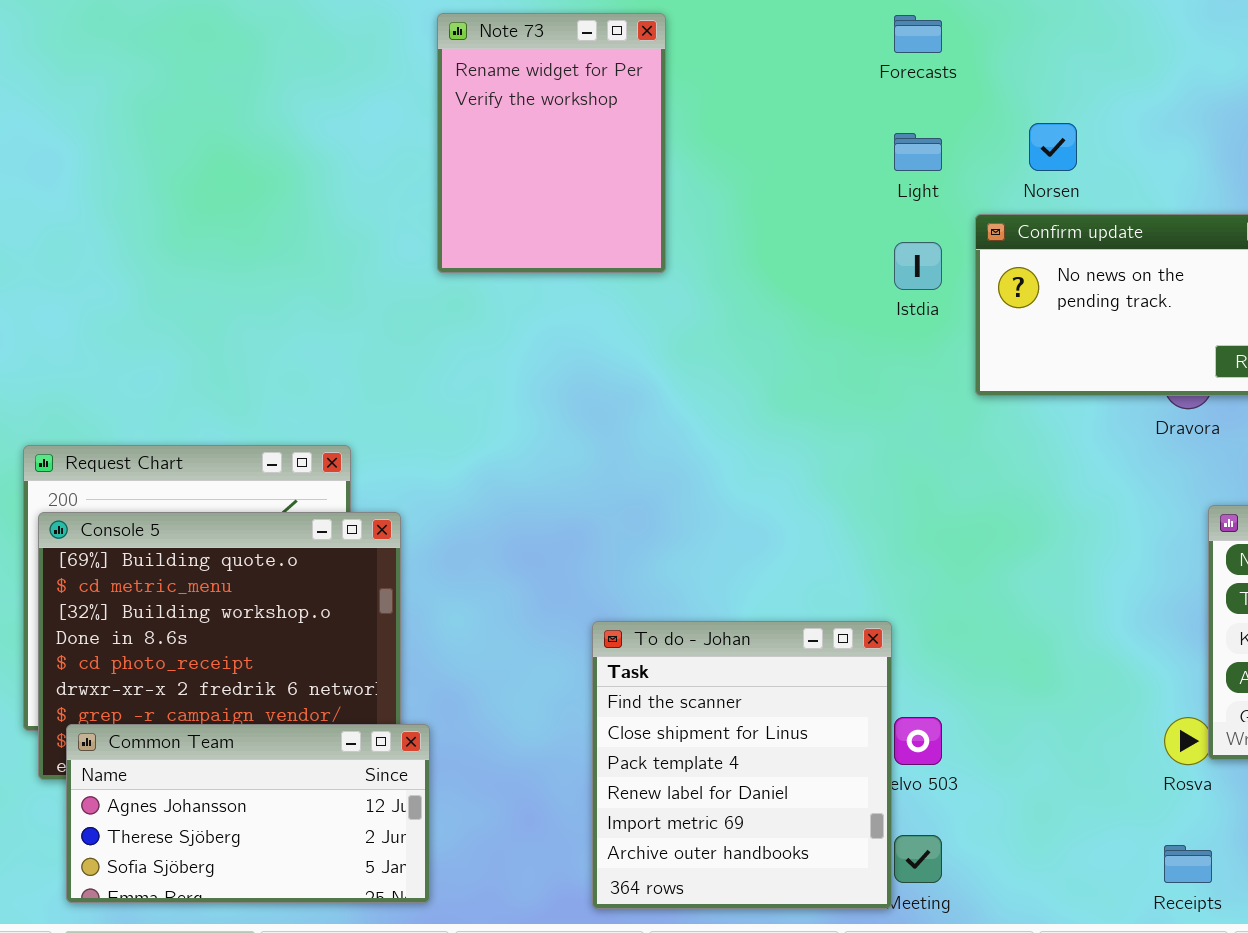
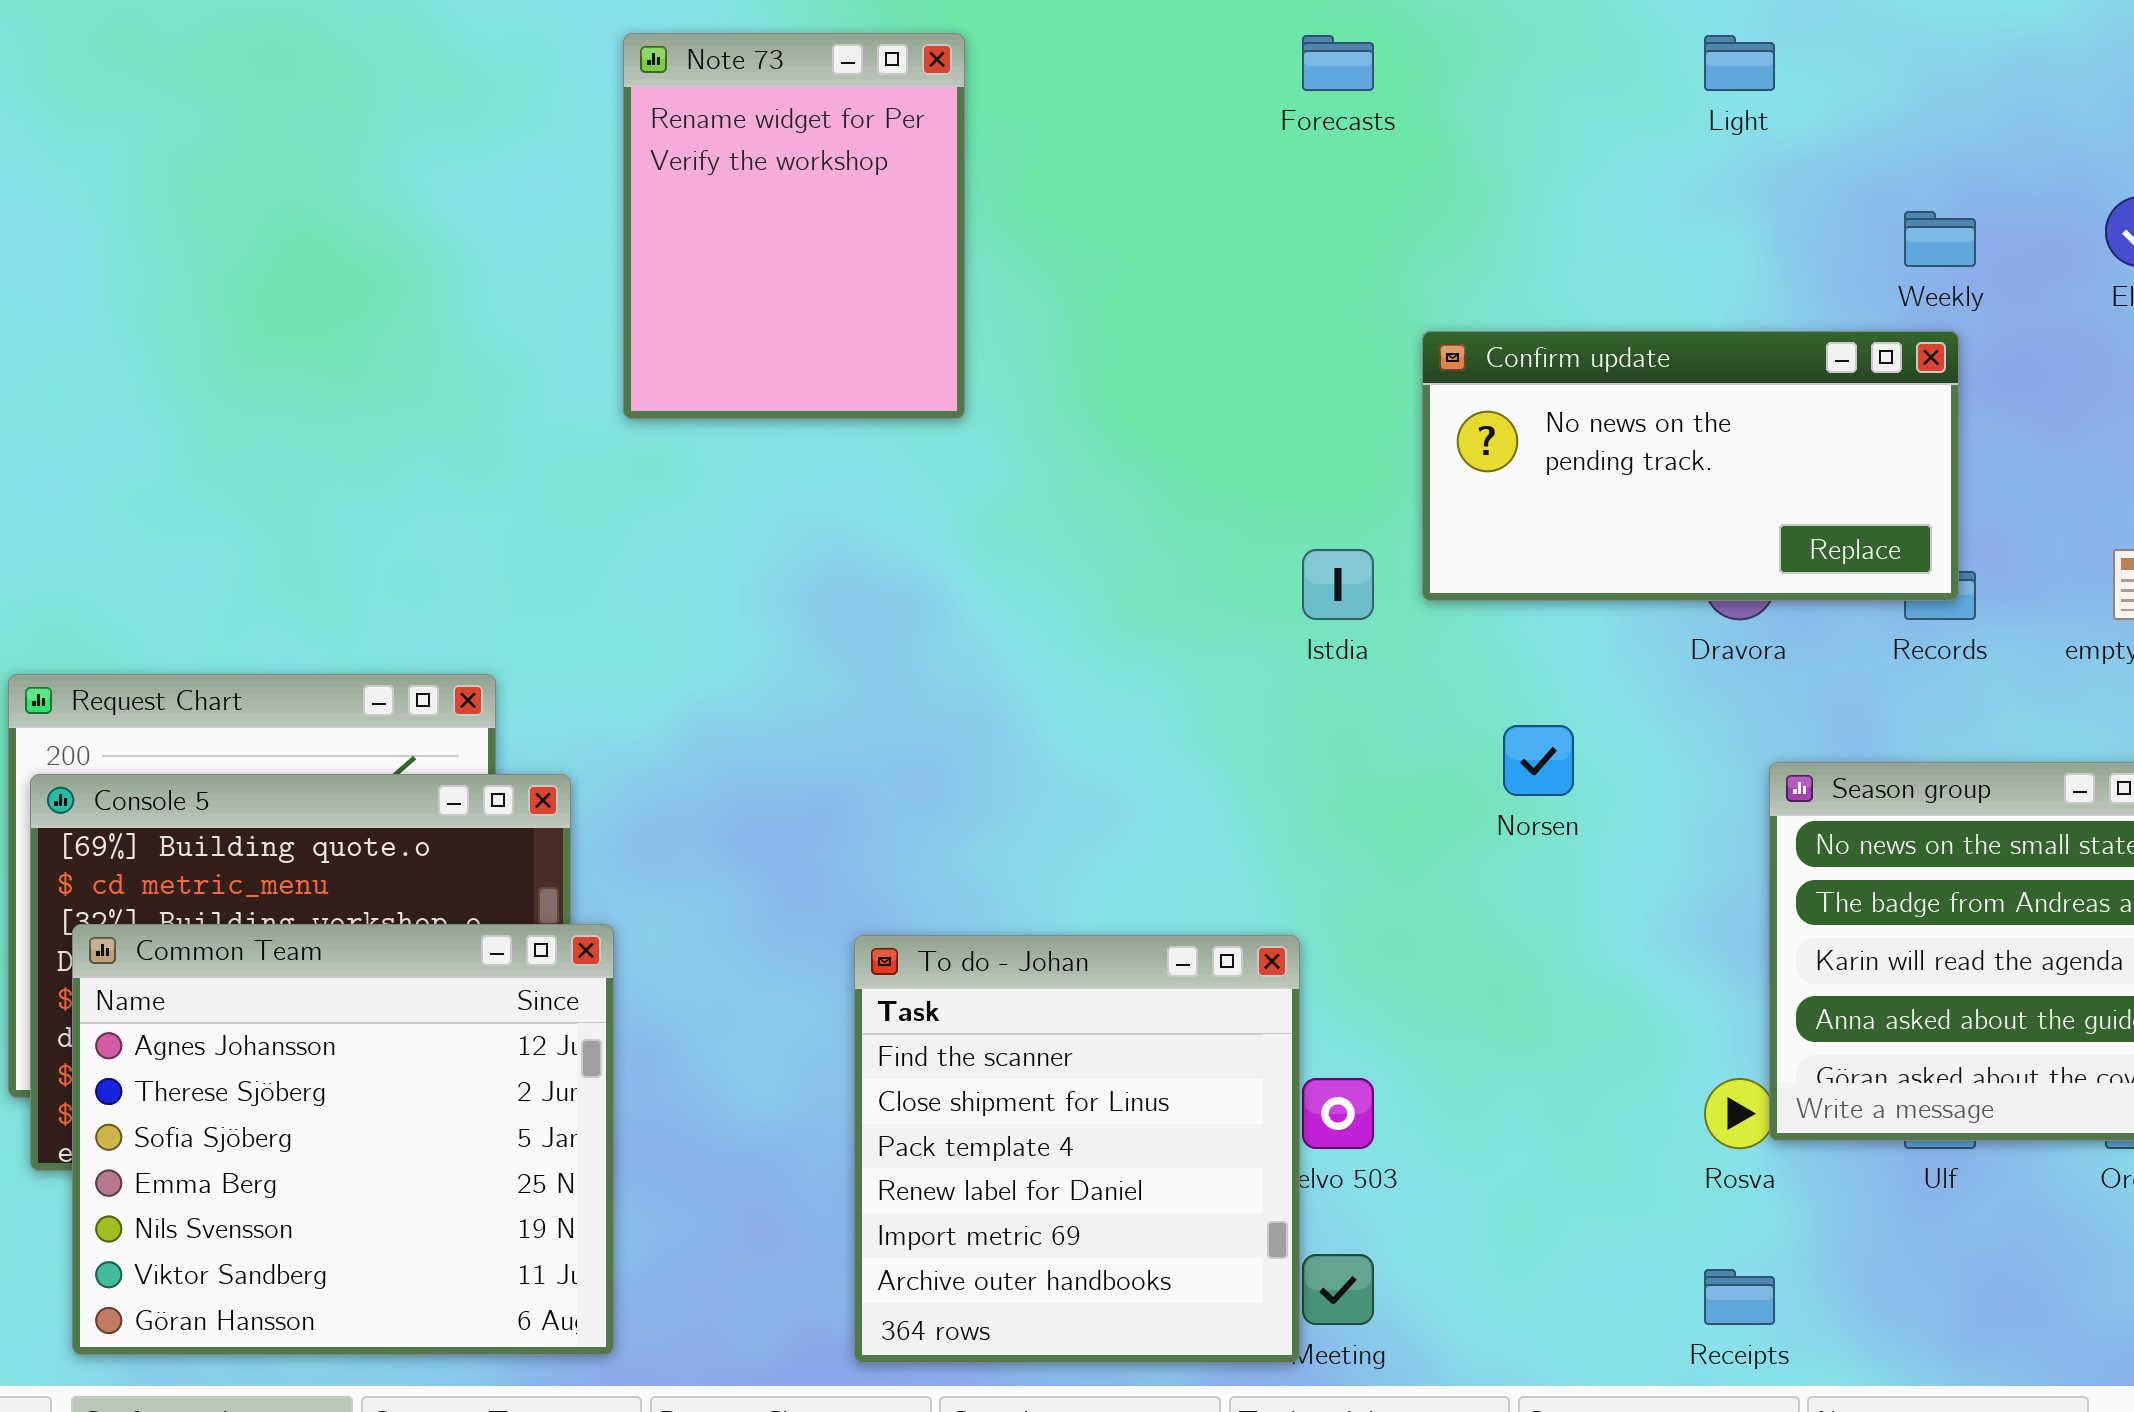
Norsen: [1029,123,1077,171] -> [1503,725,1574,796], moved
Light: [894,133,942,171] -> [1704,35,1775,91], moved
Istdia: [894,242,942,290] -> [1302,549,1374,620], moved
Common Team: [66,724,430,903] -> [72,924,614,1355], resized

